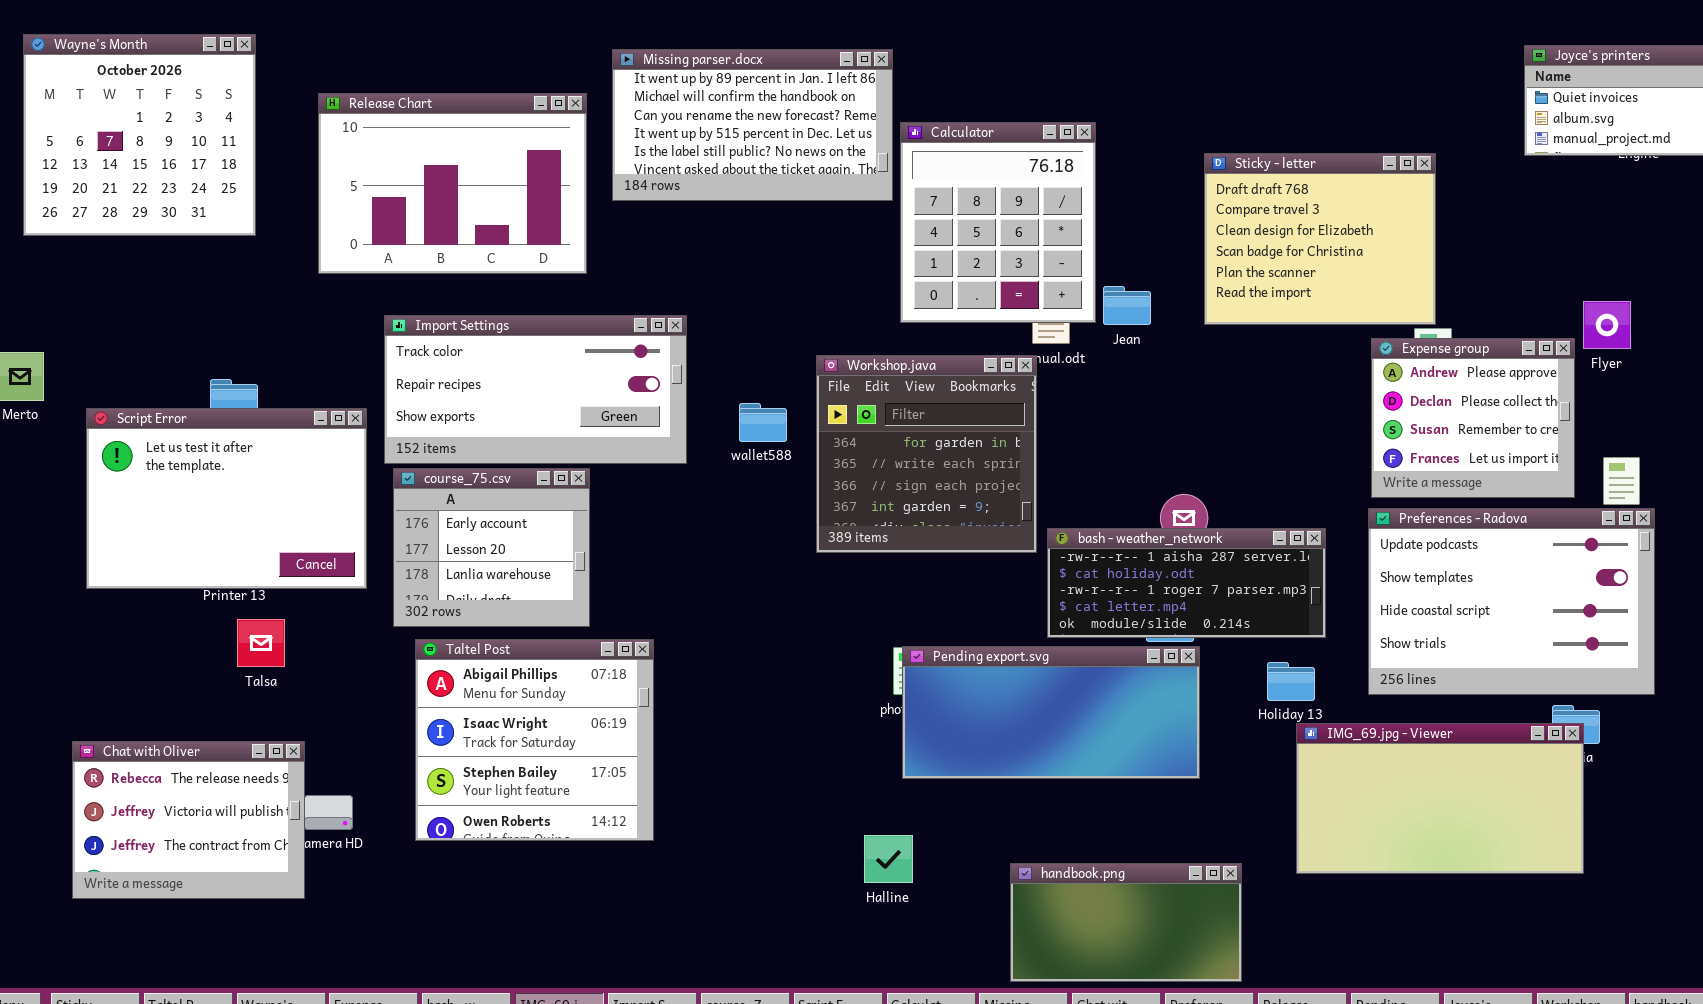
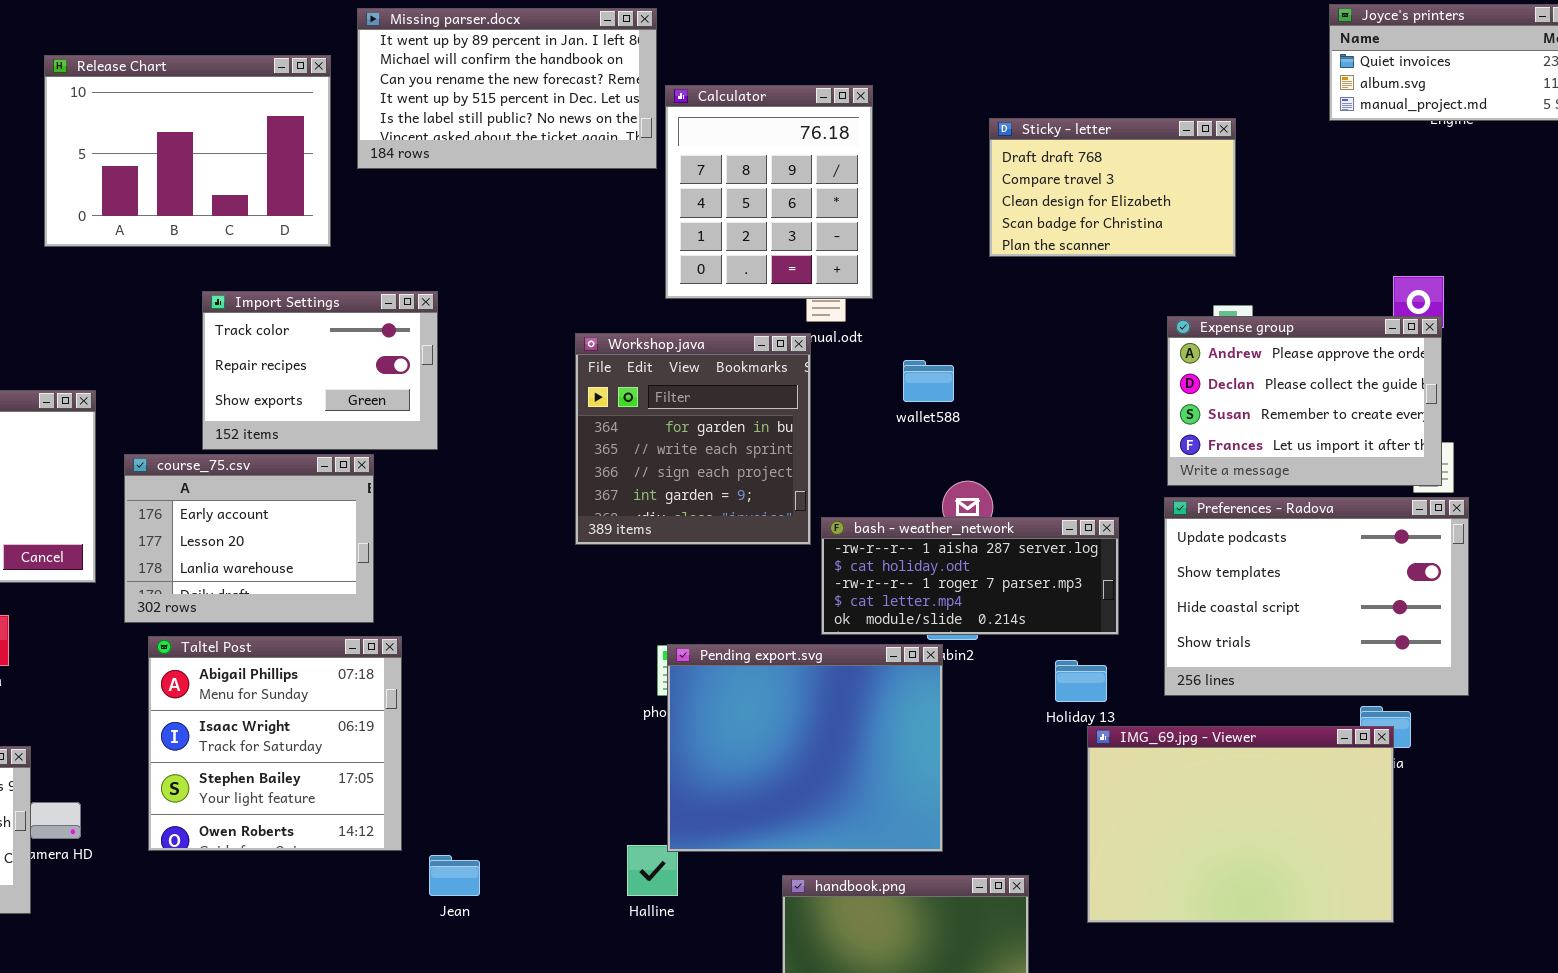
Sticky - letter: [1204,153,1436,325] -> [989,118,1236,257], resized
Jean: [1103,286,1151,325] -> [429,855,480,896], moved
Import Settings: [384,315,687,464] -> [202,291,438,450], resized
Expense group: [1371,338,1575,498] -> [1167,316,1442,486], resized
wallet588: [739,403,787,442] -> [903,360,954,402], moved
course_75.csv: [393,468,590,627] -> [124,454,374,623], resized
Pending export.svg: [902,646,1200,779] -> [667,644,943,852], resized
IMG_69.jpg - Viewer: [1296,723,1584,874] -> [1087,726,1394,923], resized

